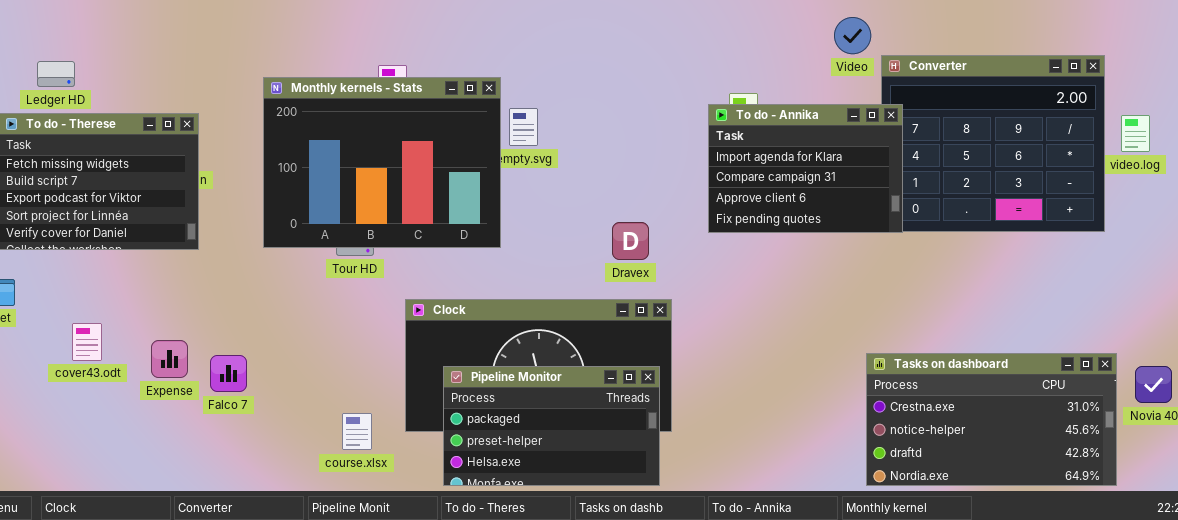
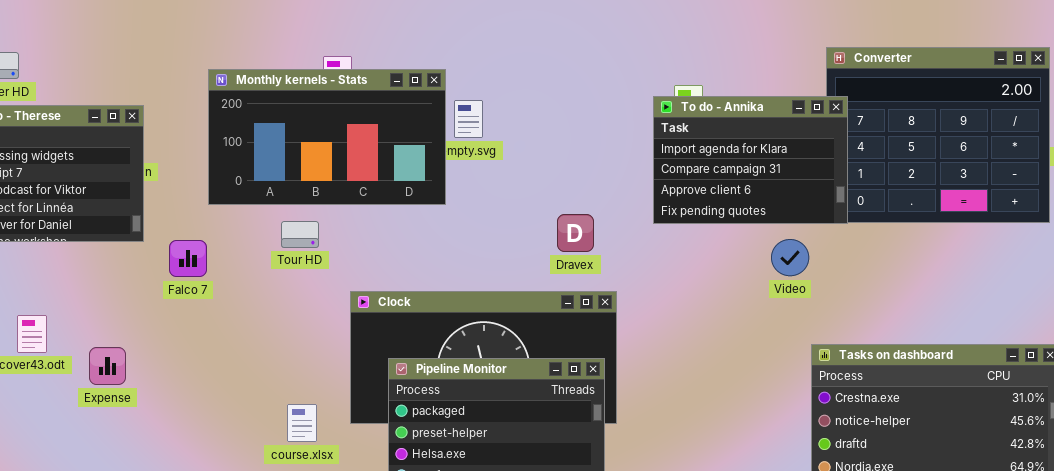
Video: [834,17,871,54] -> [771,239,809,276], moved
Monthly kernels - Stats: [263,77,501,248] -> [208,69,446,205], resized
Expense: [151,340,188,378] -> [89,347,126,385], moved
Falco 7: [210,355,247,392] -> [169,240,207,277], moved

